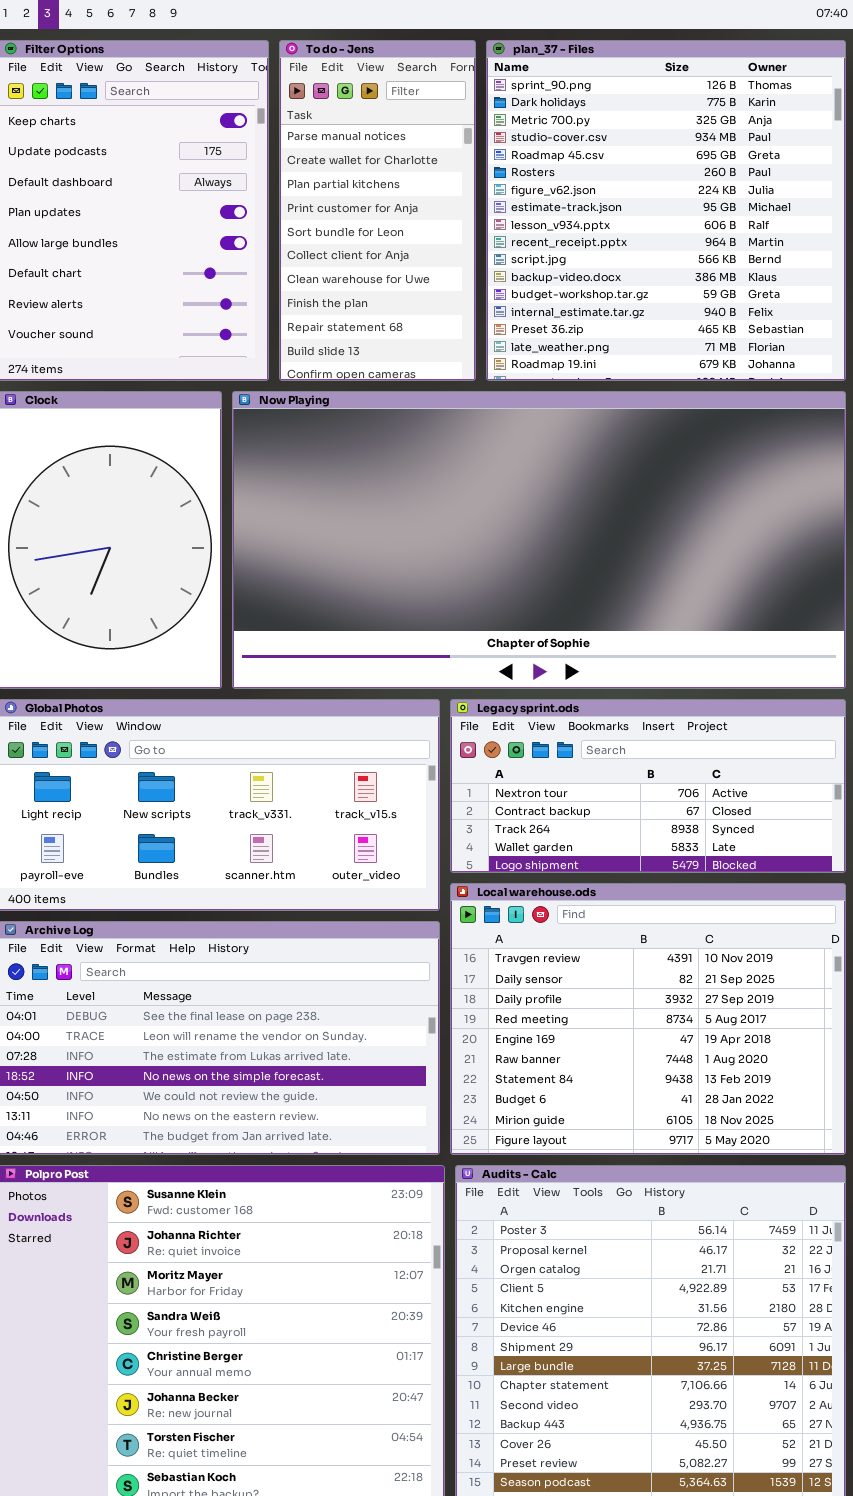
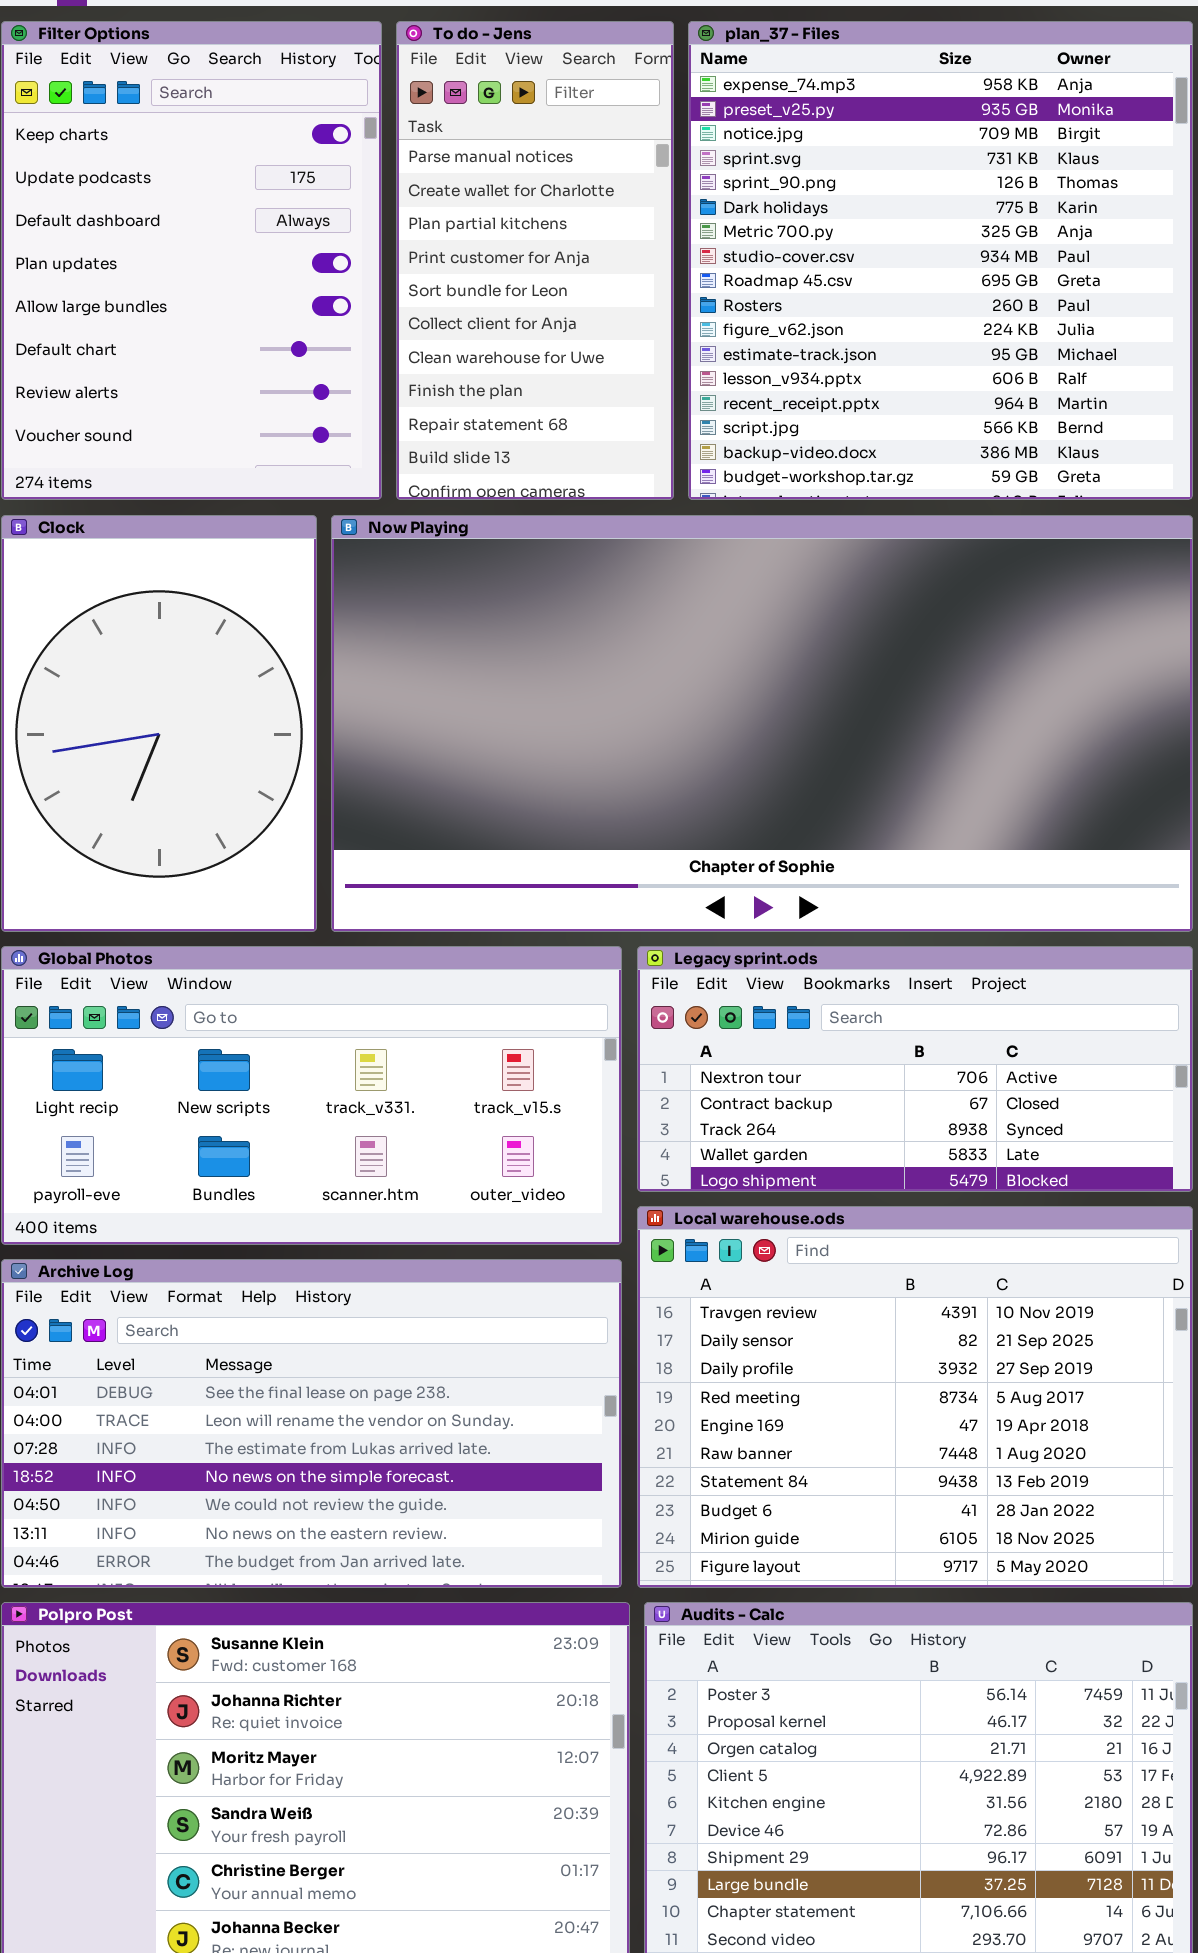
plan_37 - Files: [486,40,846,381] -> [688,21,1193,500], scrolled up 4 rows

